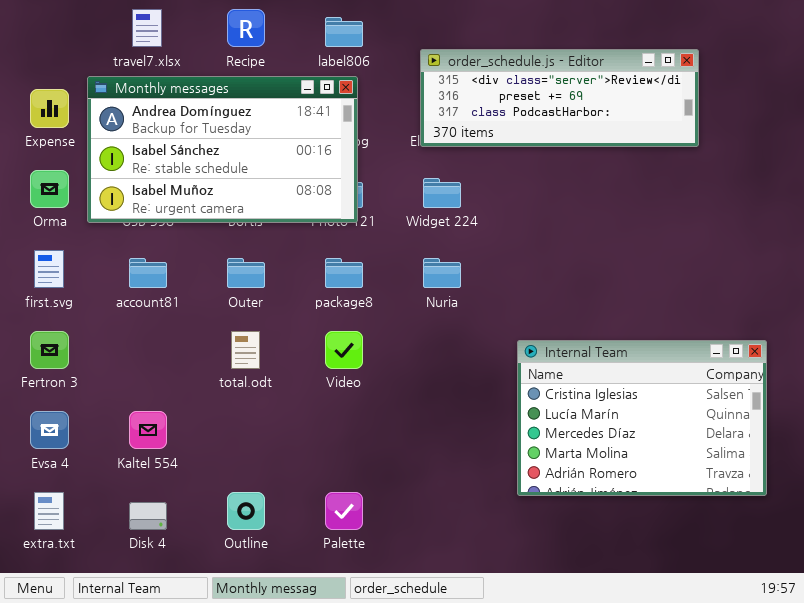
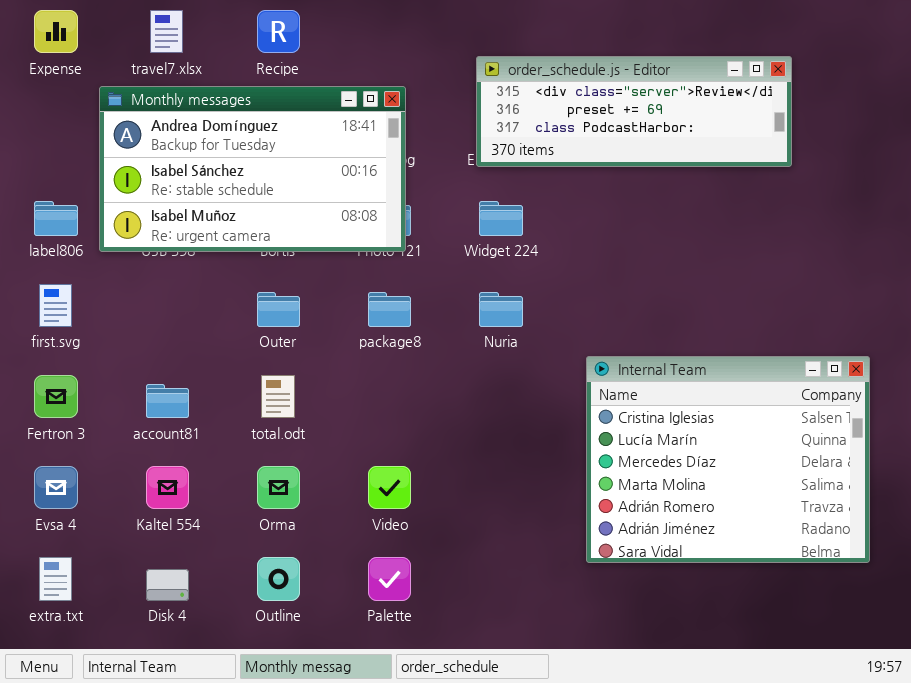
label806: [325,17,363,47] -> [34,201,78,236], moved
Expense: [30,89,69,128] -> [34,10,78,53], moved
Orma: [30,170,69,208] -> [257,466,300,509], moved
account81: [129,258,167,288] -> [146,384,189,418], moved
Video: [325,331,363,369] -> [368,466,411,509], moved
Internal Team: [517,340,767,496] -> [586,356,870,563], resized

